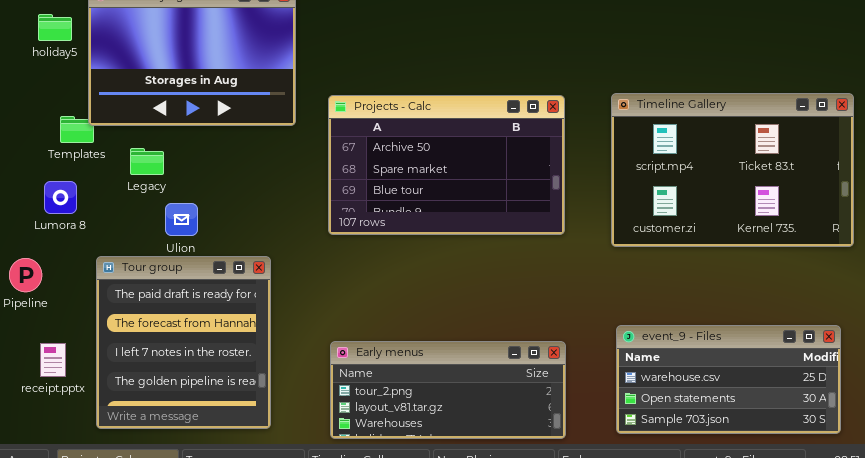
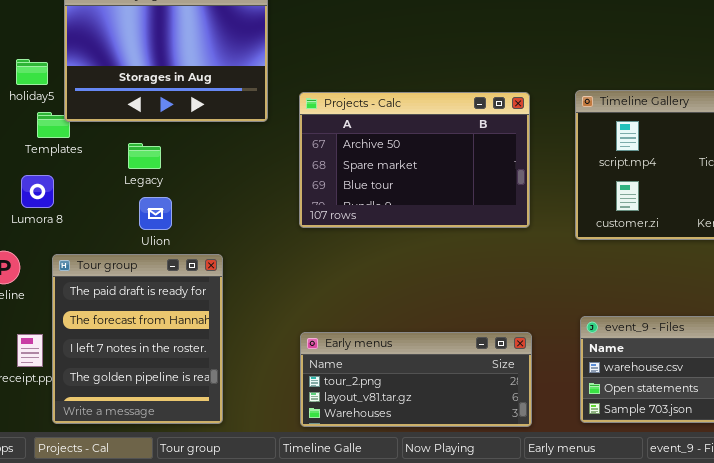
holiday5: [38,14,72,41] -> [16,59,48,85], moved
Legacy: [130,148,164,175] -> [128,143,161,169], moved
Tour group: [96,256,271,429] -> [52,254,223,424], moved

